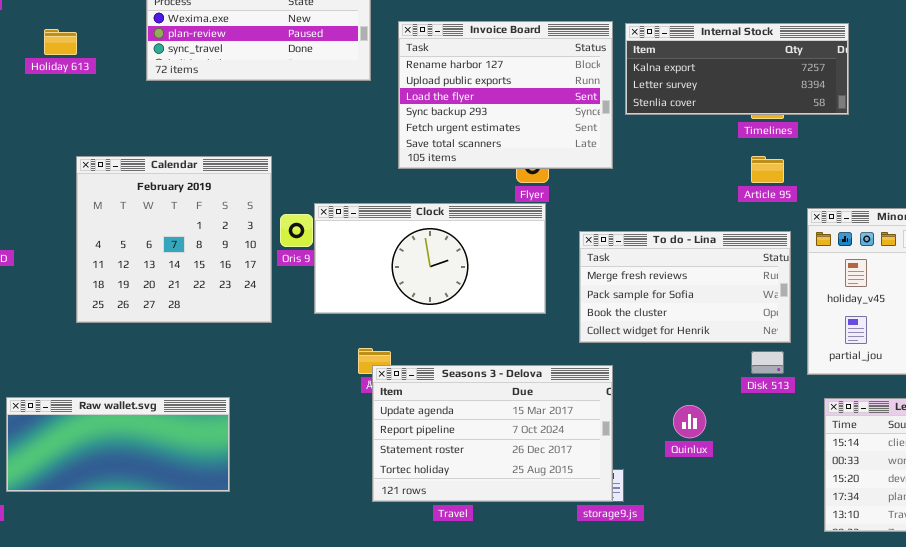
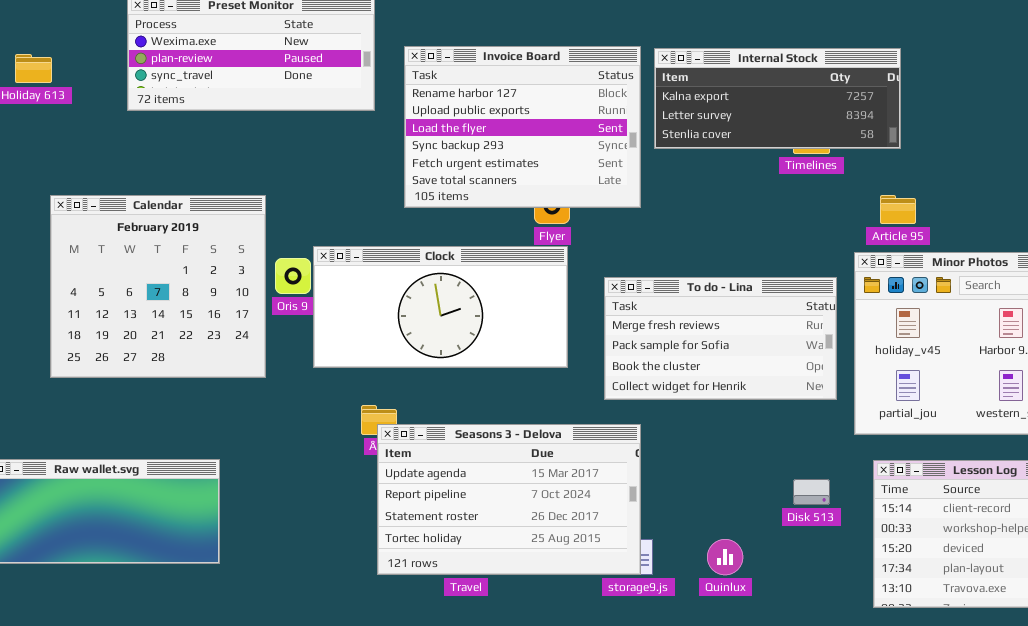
Article 95: [751,156,784,183] -> [880,195,916,224], moved
Disk 513: [751,351,784,374] -> [793,479,830,505], moved
Quinlux: [673,405,706,438] -> [707,539,743,575], moved

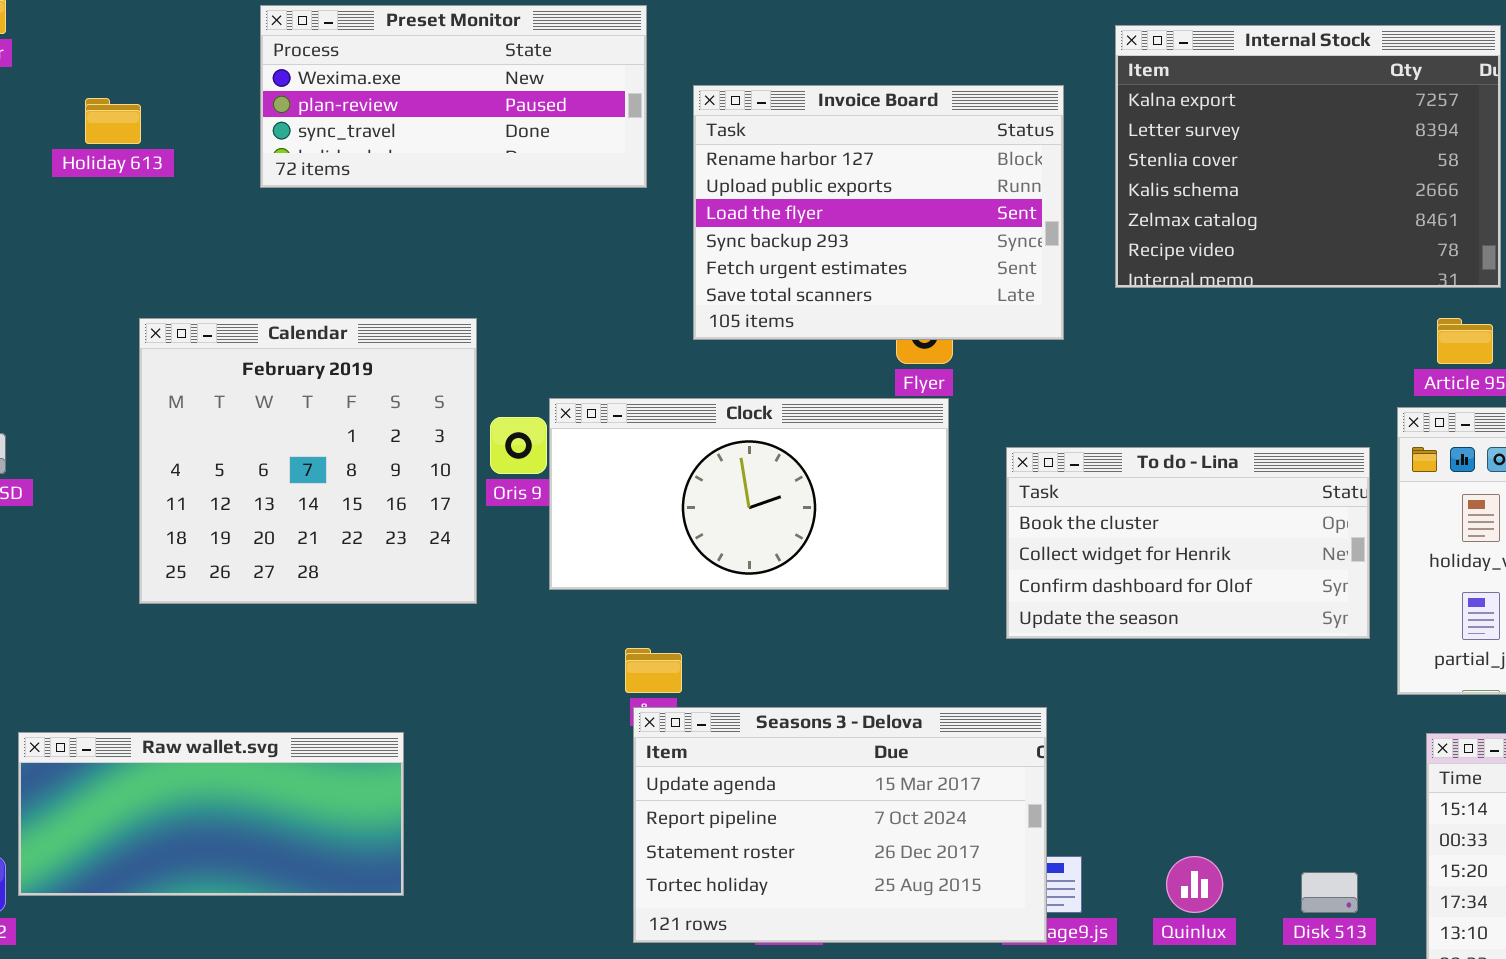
Internal Stock: [654,48,901,149] -> [1115,25,1501,288], moved, resized
To do - Lina: [604,277,837,400] -> [1006,447,1370,639], scrolled down 2 rows
Seasons 3 - Delova: [377,424,641,575] -> [633,707,1047,943], moved
Disk 513: [793,479,830,505] -> [1301,872,1358,913], moved

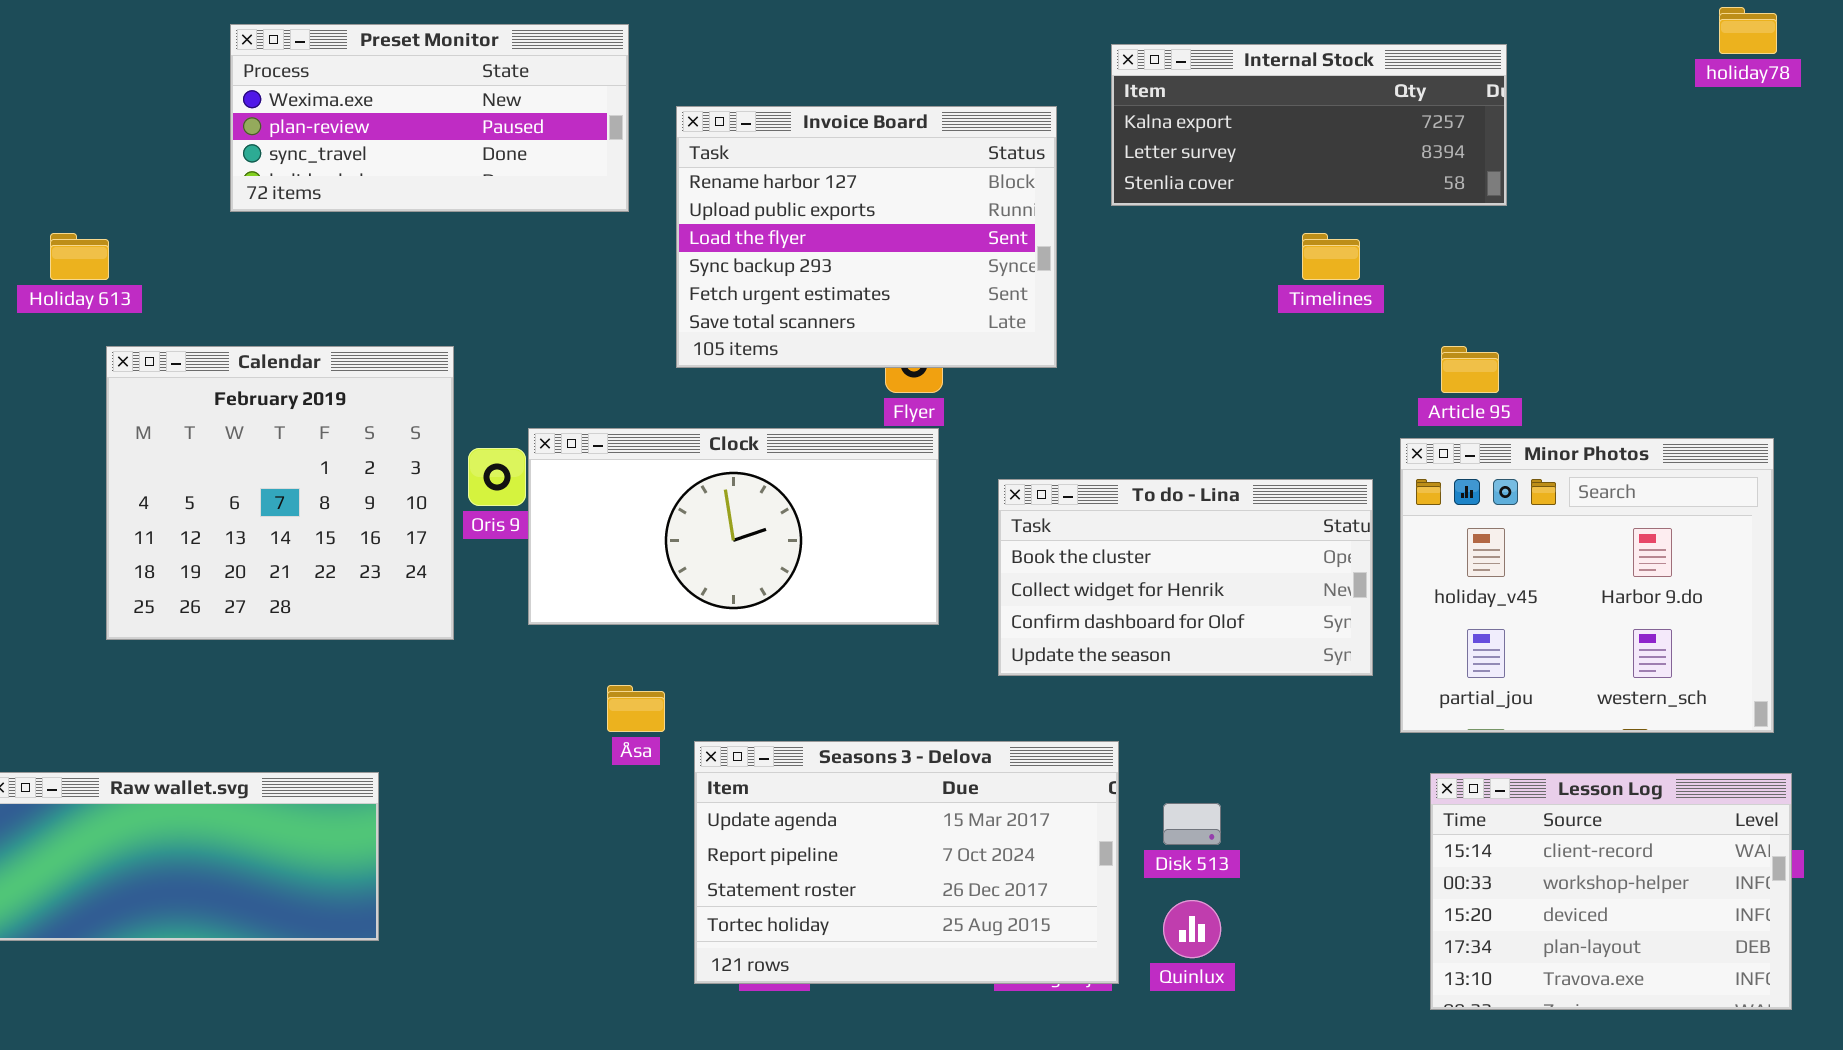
Internal Stock: [1115,25,1501,288] -> [1111,44,1507,206], resized
Holiday 613: [85,98,141,144] -> [50,233,109,280], moved
Seasons 3 - Delova: [633,707,1047,943] -> [694,741,1119,984], moved
Disk 513: [1301,872,1358,913] -> [1163,803,1221,845], moved

